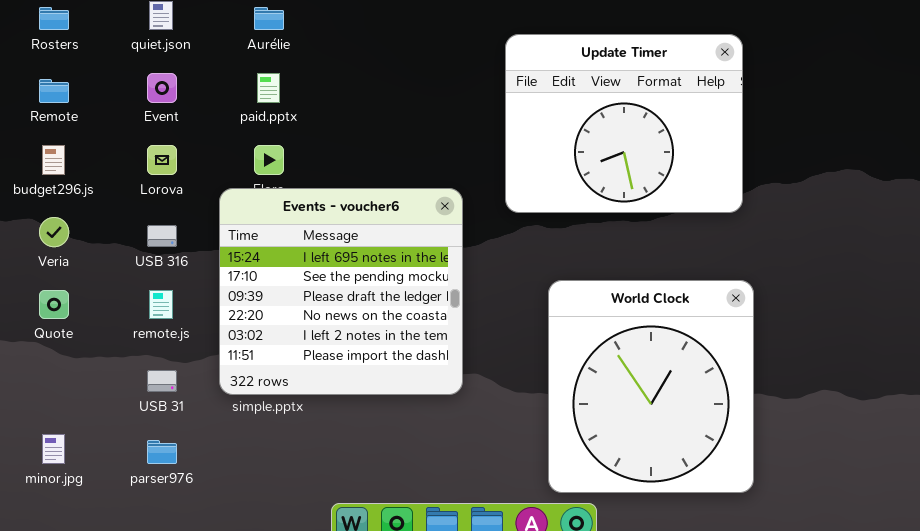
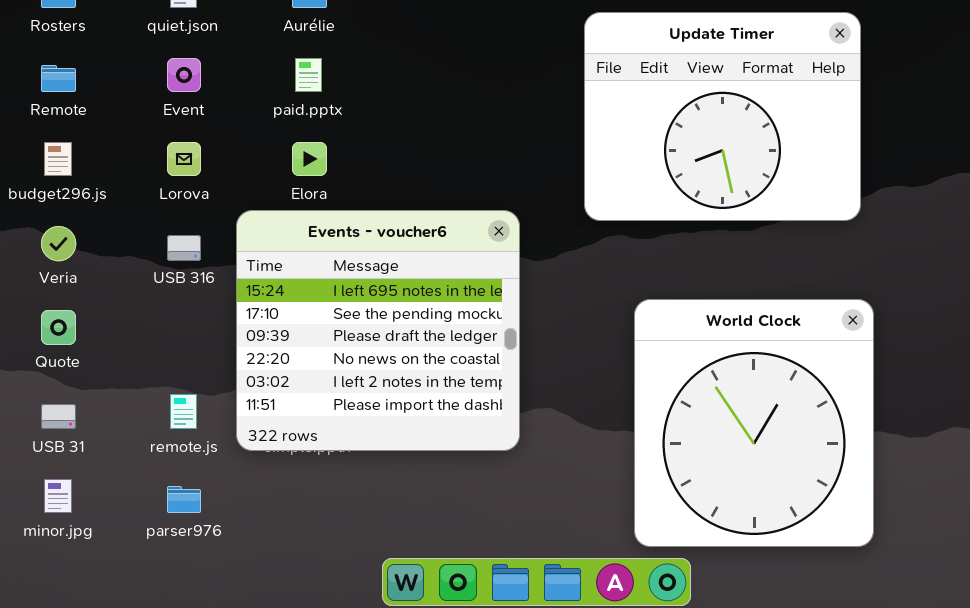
Events - voucher6: [219,188,463,395] -> [236,210,520,451], moved
remote.js: [149,290,173,319] -> [170,394,197,429], moved
USB 31: [147,370,177,392] -> [41,404,76,429], moved

